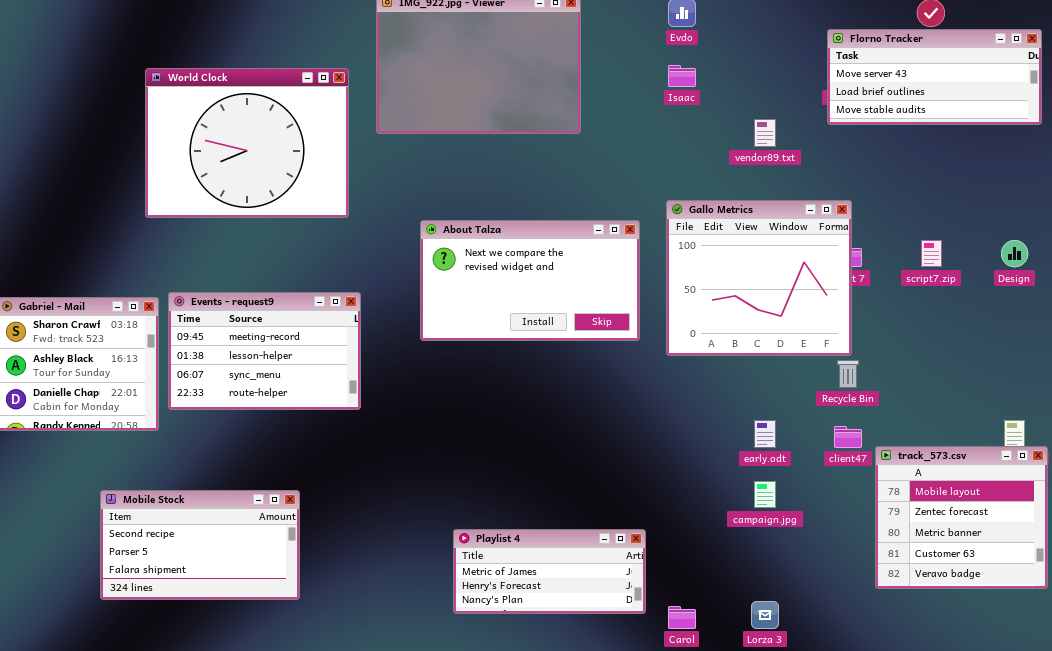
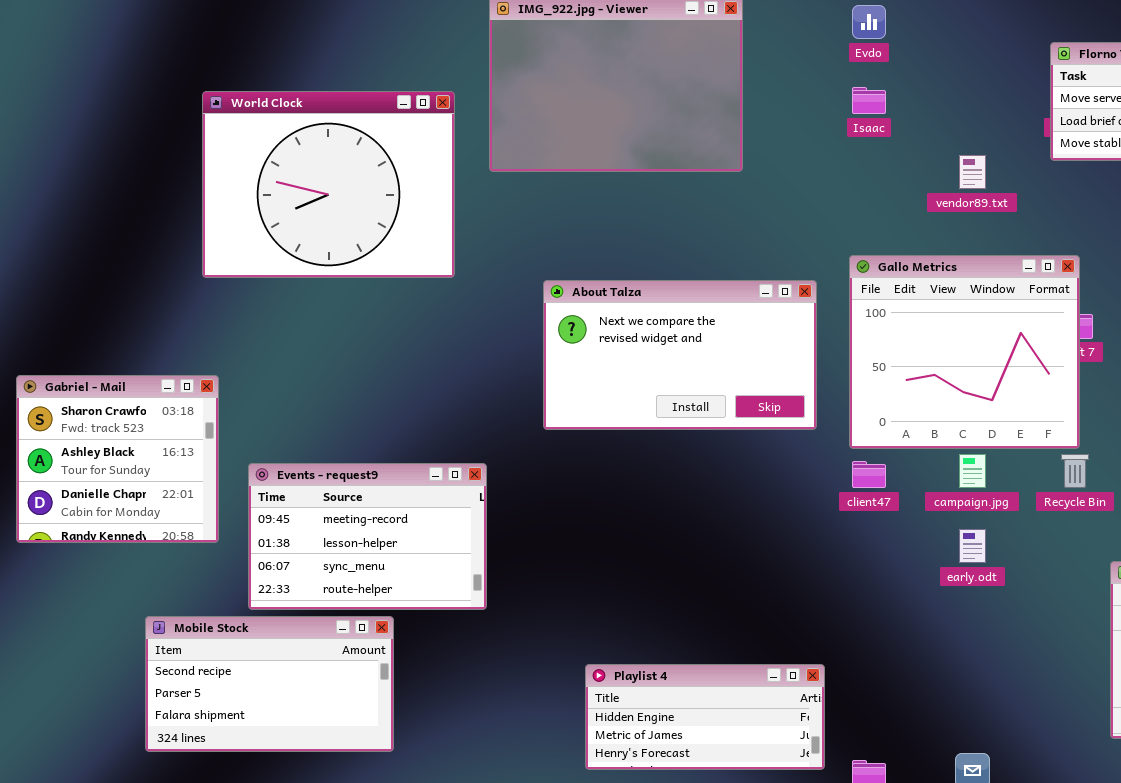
Events - request9: [168,292,361,410] -> [248,463,487,610], moved
client47: [834,426,862,448] -> [852,461,886,488], moved
campaign.jpg: [754,481,776,508] -> [959,454,986,488], moved
Playlist 4: [453,529,646,614] -> [585,664,825,770], scrolled up 1 row

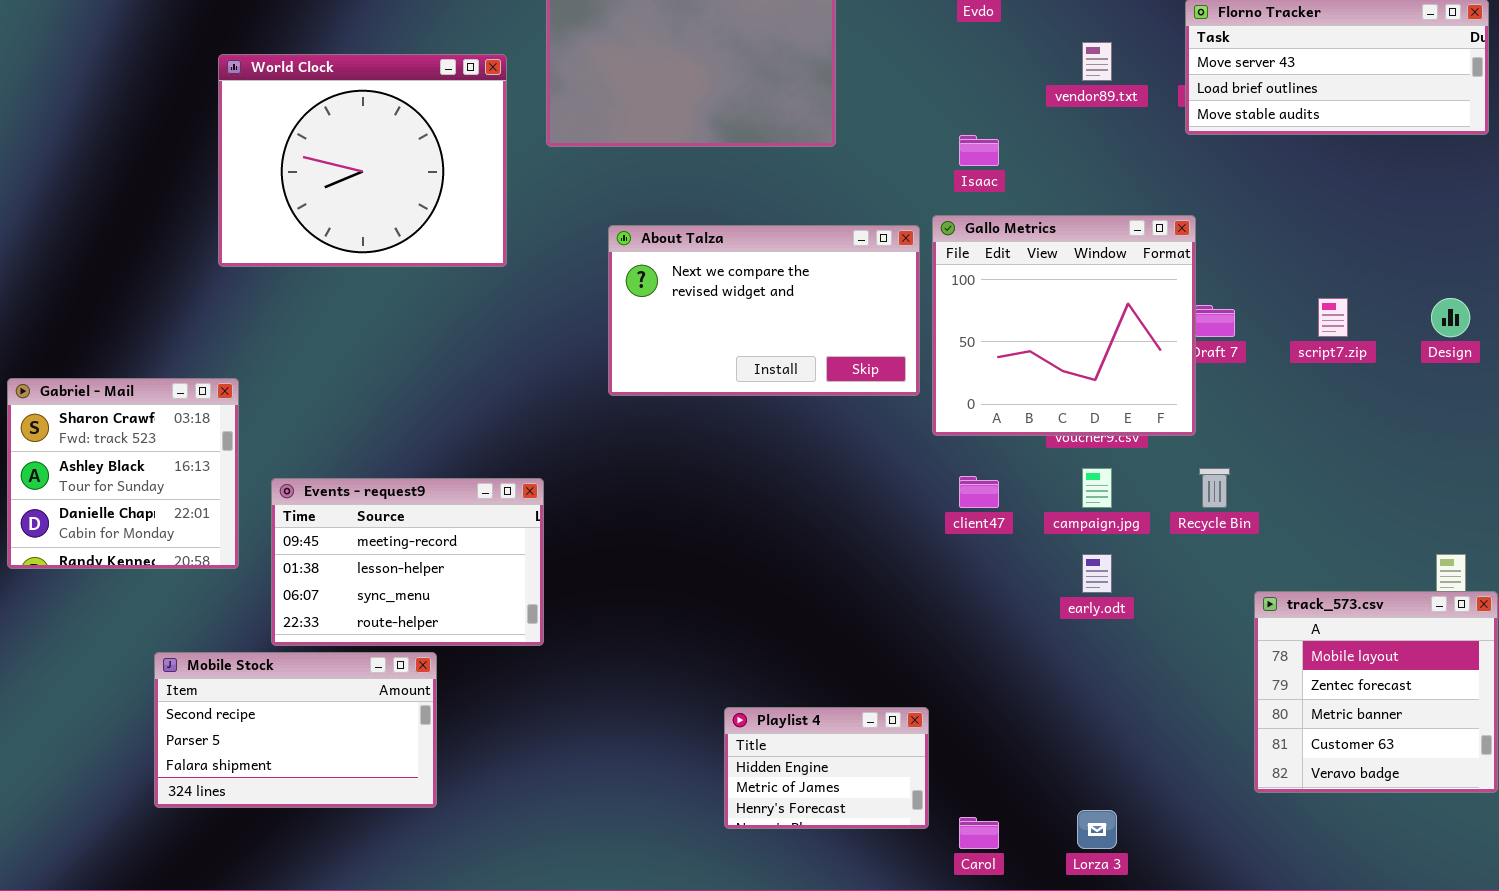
Isaac: [852,87,886,114] -> [959,135,999,166], moved
vendor89.txt: [959,155,986,189] -> [1082,42,1112,81], moved
Gallo Metrics: [849,255,1080,449] -> [932,215,1196,436], moved
About Talza: [543,280,817,430] -> [608,225,920,396], moved
Playlist 4: [585,664,825,770] -> [724,707,929,829], resized

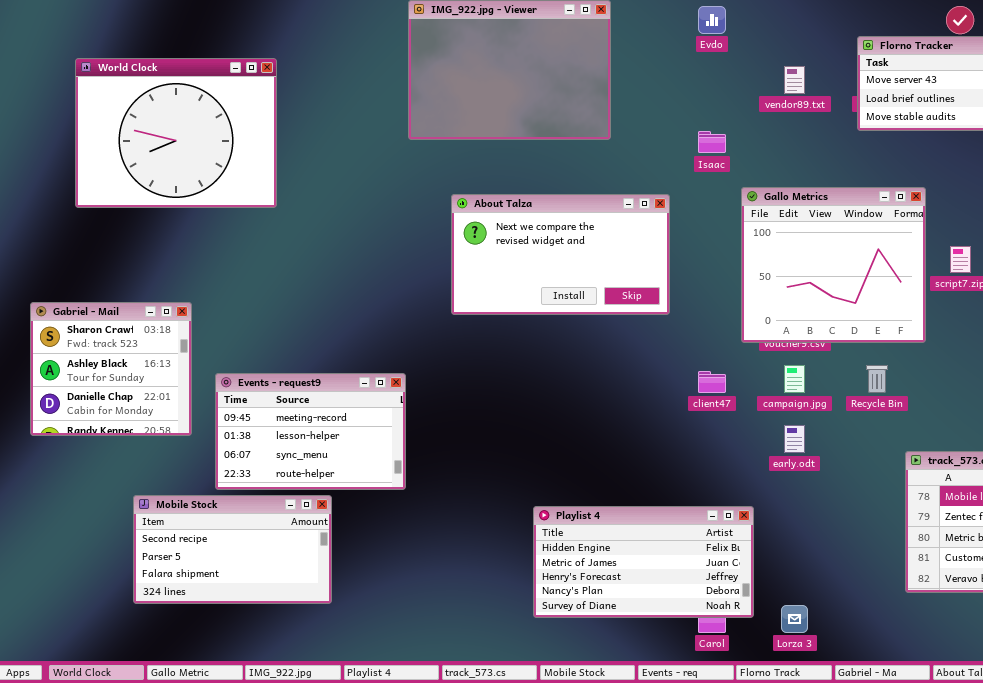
World Clock: [218,54,507,267] -> [75,58,277,208], moved
Gallo Metrics: [932,215,1196,436] -> [741,187,926,343], moved
Playlist 4: [724,707,929,829] -> [533,506,754,618], resized

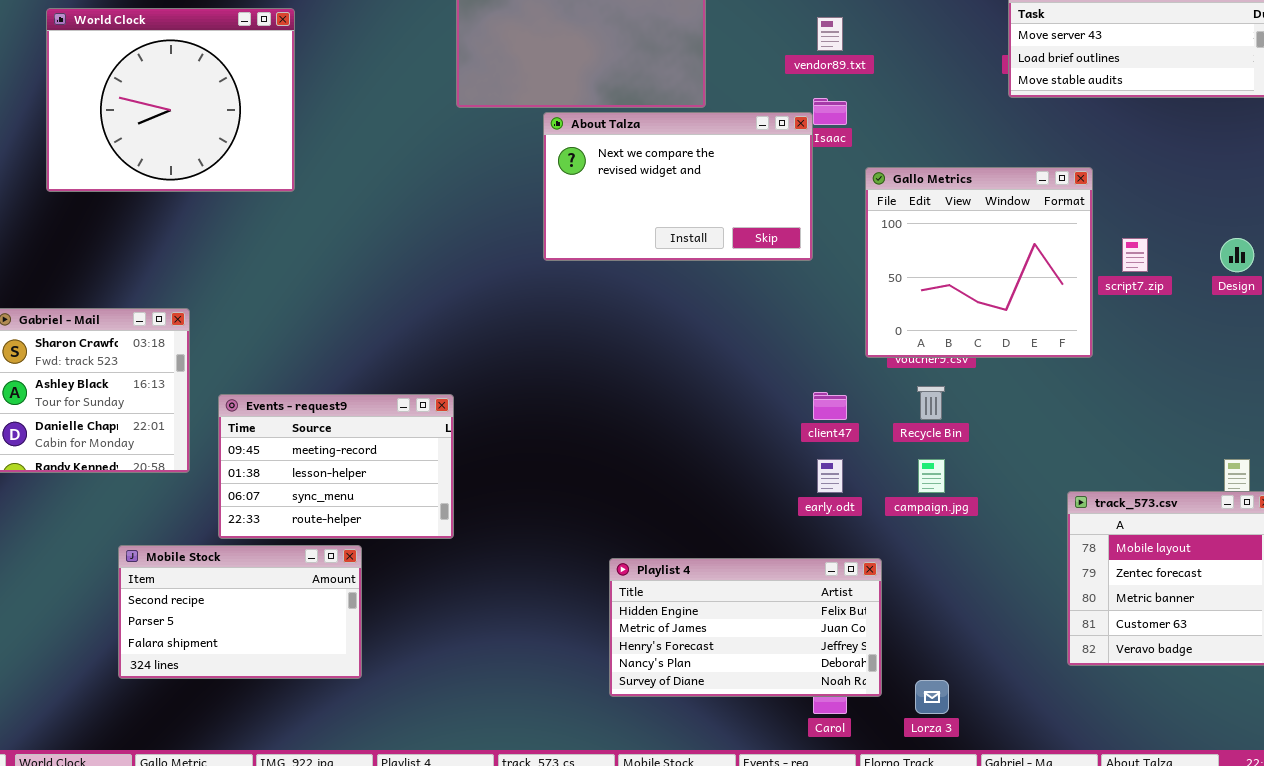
vendor89.txt: [784,66,805,94] -> [817,17,843,51], moved
About Talza: [451,194,670,315] -> [543,112,813,261], moved
campaign.jpg: [784,365,805,393] -> [918,459,945,493], moved
Recycle Bin: [866,365,888,393] -> [917,386,945,420], moved
early.odt: [784,425,805,453] -> [817,459,843,493], moved

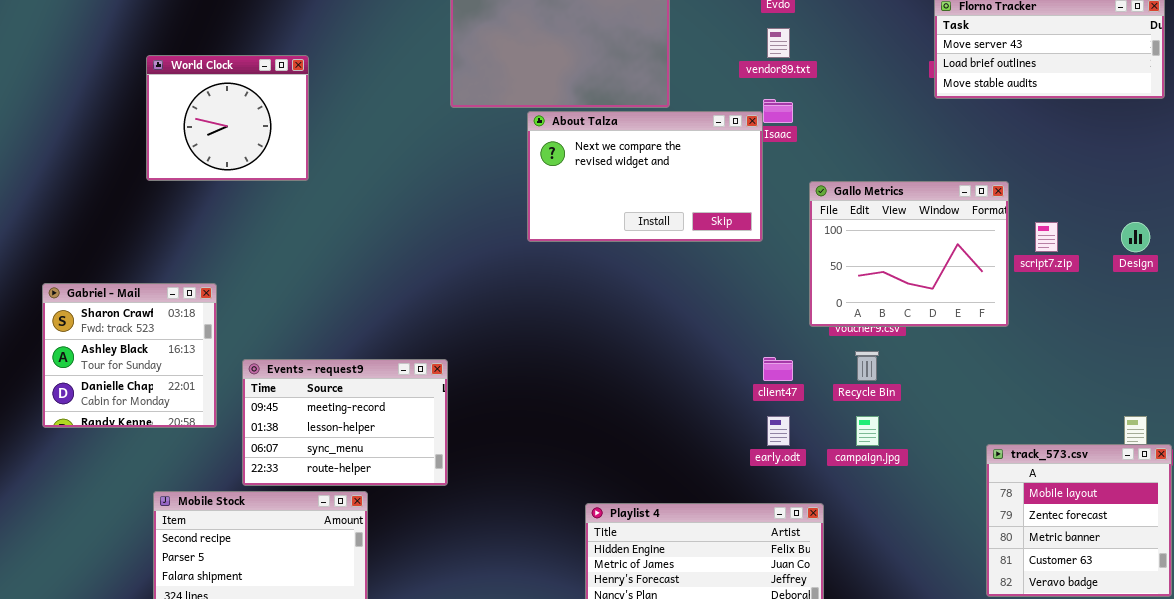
World Clock: [46,8,295,192] -> [146,55,309,181], resized
Gallo Metrics: [865,167,1093,358] -> [809,181,1009,327], resized

